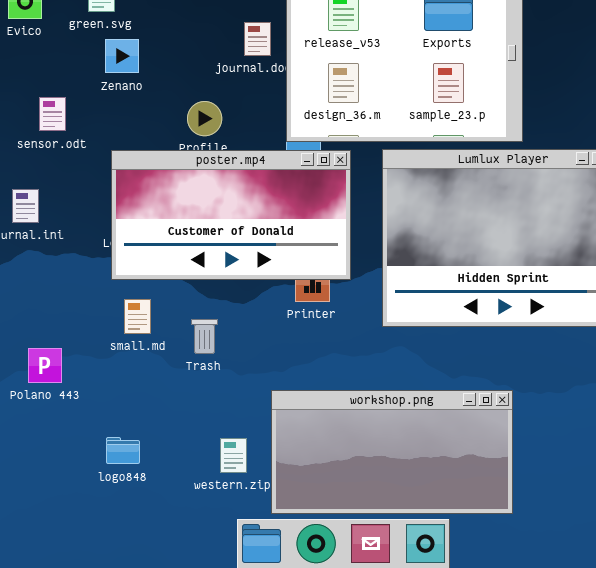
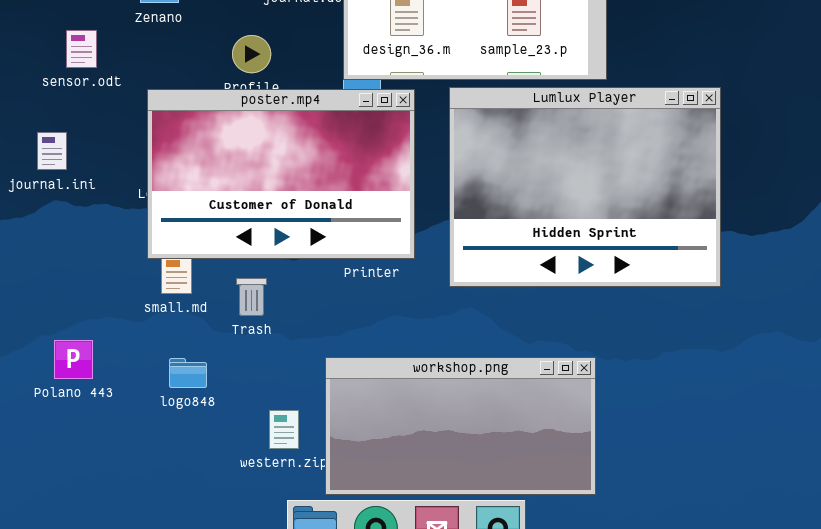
poster.mp4: [111,150,351,280] -> [147,89,415,259], resized
Polano 443: [28,348,62,383] -> [54,340,93,379], moved
logo848: [106,437,140,464] -> [169,358,207,388], moved

